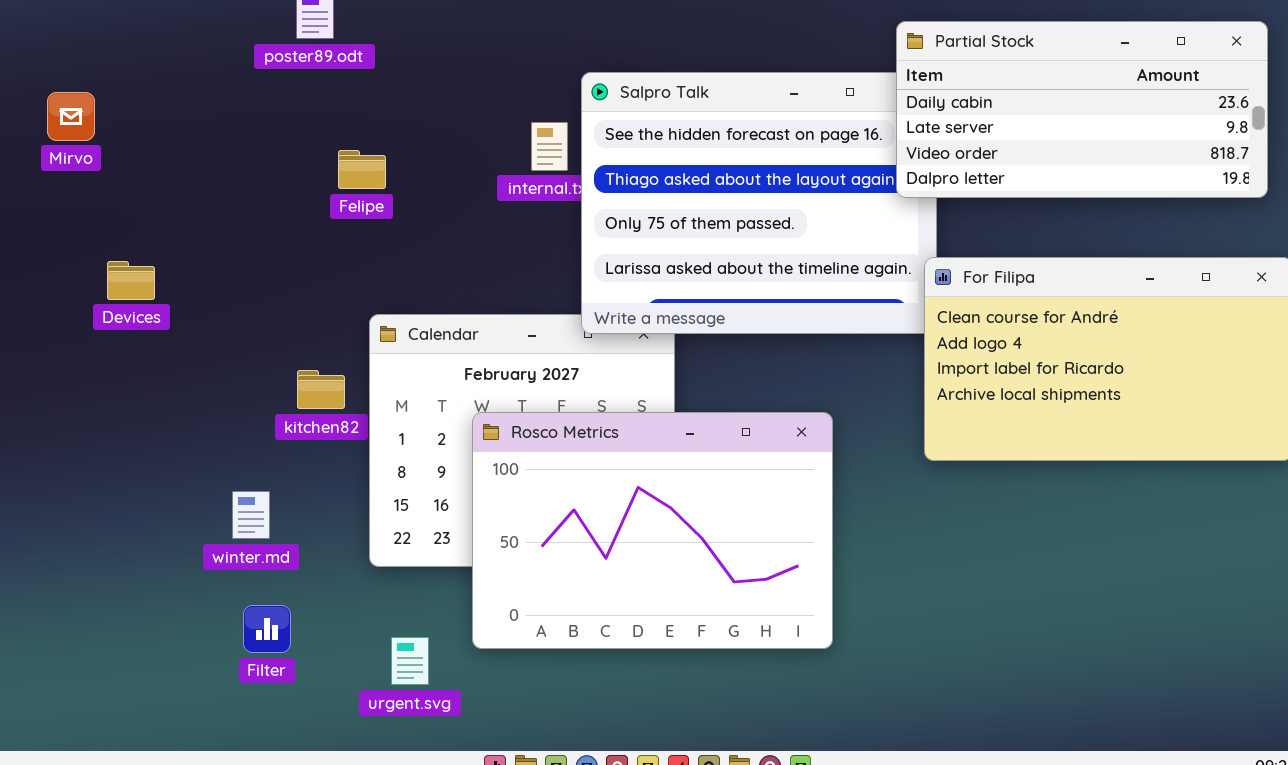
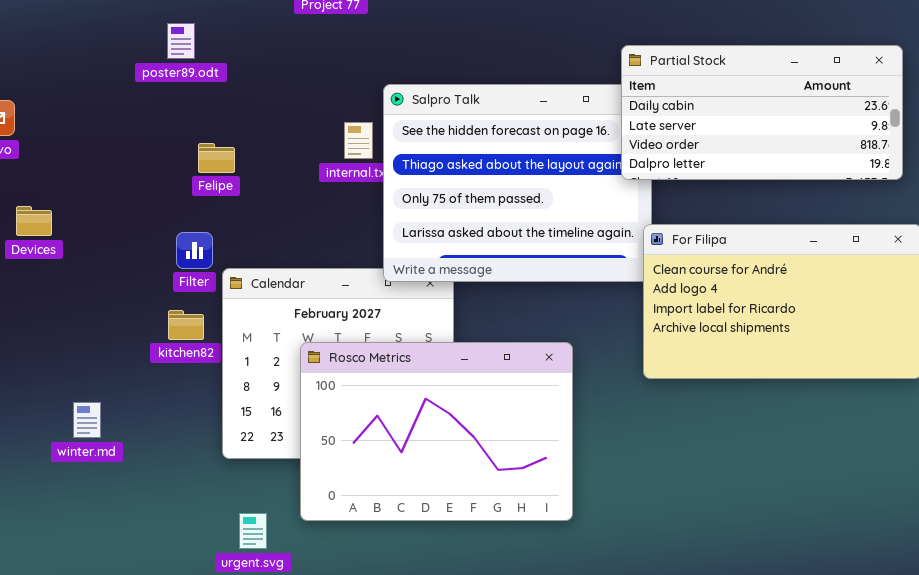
Devices: [107,261,155,300] -> [16,206,52,236], moved
winter.md: [232,491,270,539] -> [73,402,101,438], moved
Filter: [243,605,291,653] -> [176,232,213,269], moved

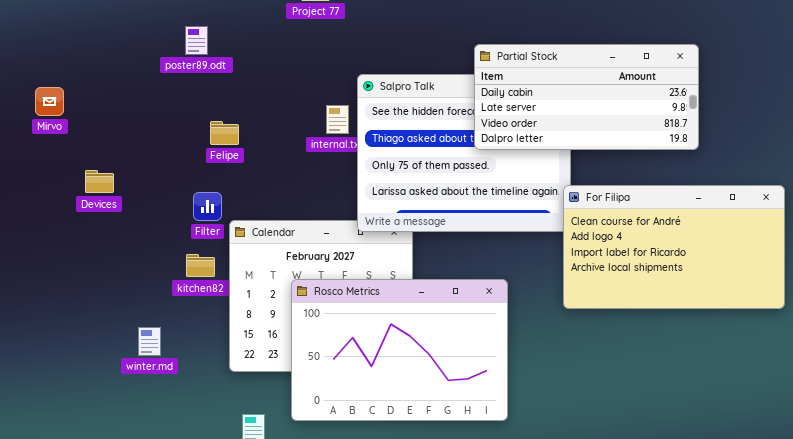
Partial Stock: [621,45,903,180] -> [474,44,699,150], moved
Devices: [16,206,52,236] -> [85,170,114,193], moved
winter.md: [73,402,101,438] -> [138,327,161,356], moved

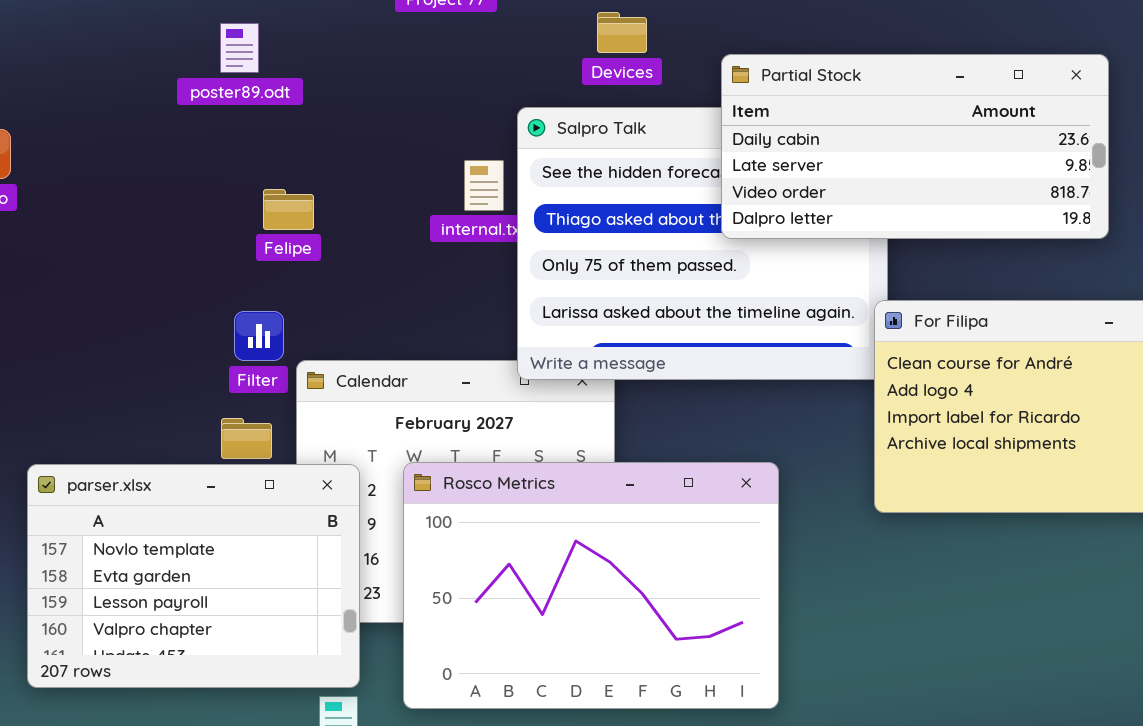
Devices: [85,170,114,193] -> [597,12,647,53], moved
parser.xlsx: none -> [27,464,360,688], opened

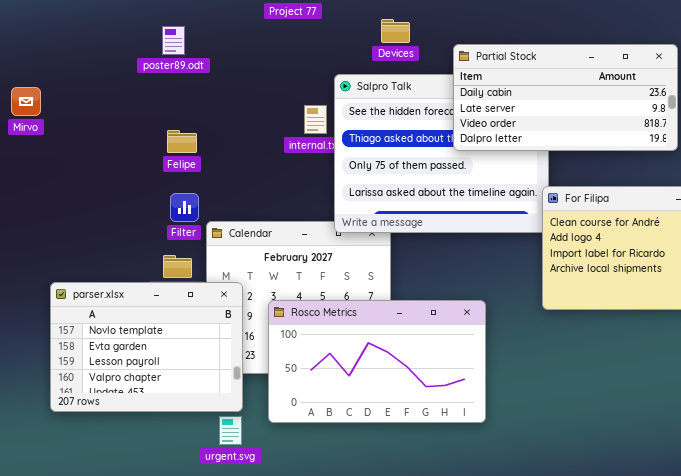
Felipe: [263,189,314,230] -> [167,130,197,153], moved
Rosco Metrics: [403,462,779,709] -> [268,300,486,423], resized

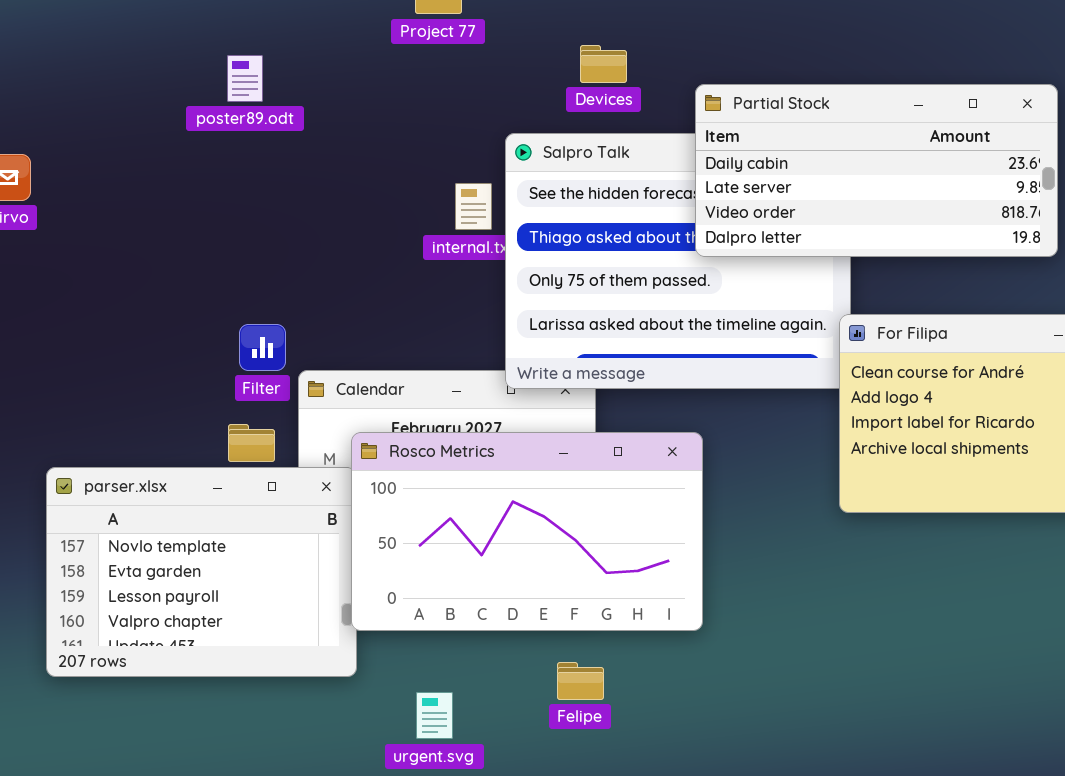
Felipe: [167,130,197,153] -> [557,662,604,700], moved
Rosco Metrics: [268,300,486,423] -> [351,432,703,631], moved
urgent.svg: [219,416,242,445] -> [416,692,453,739], moved

